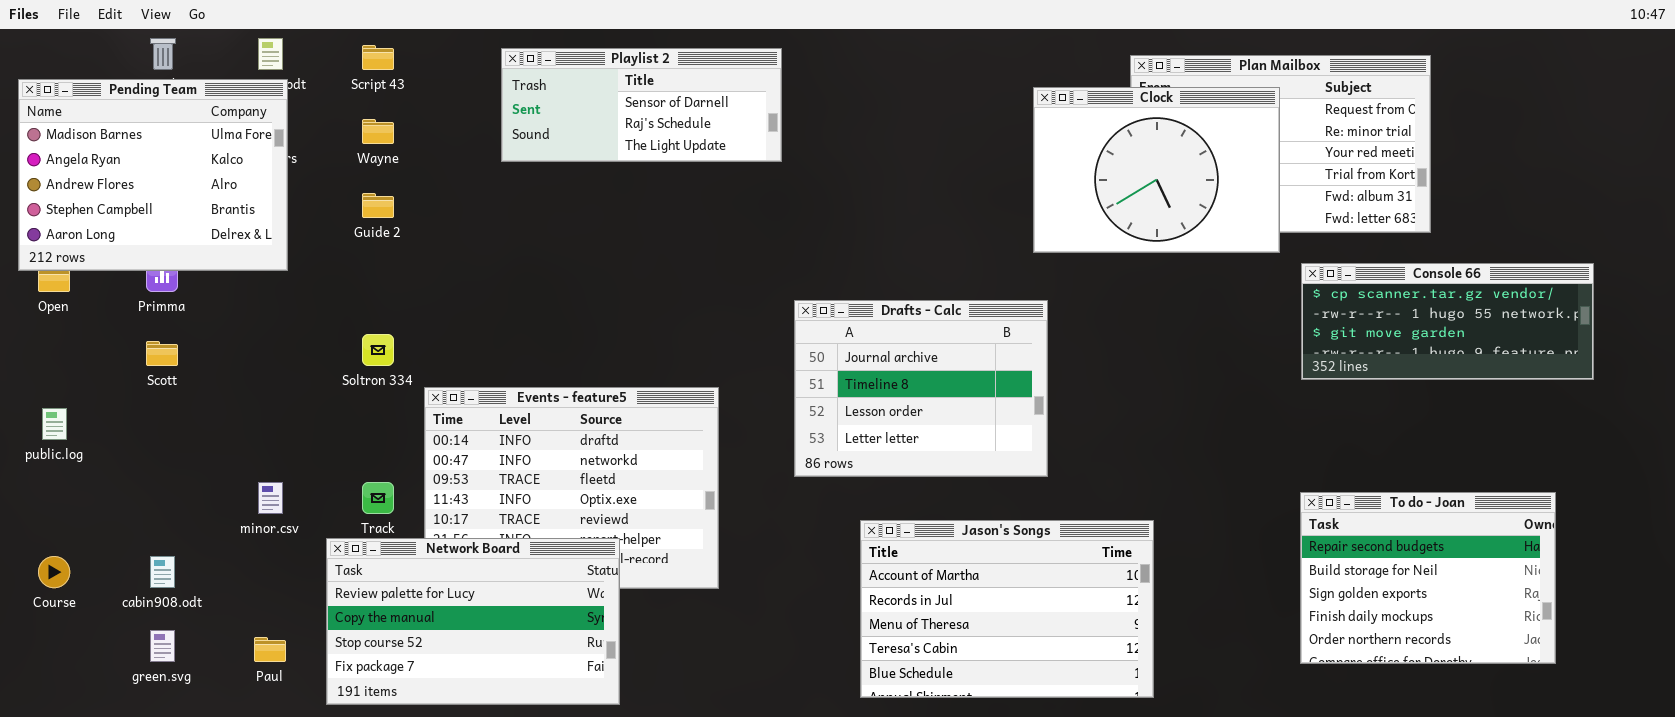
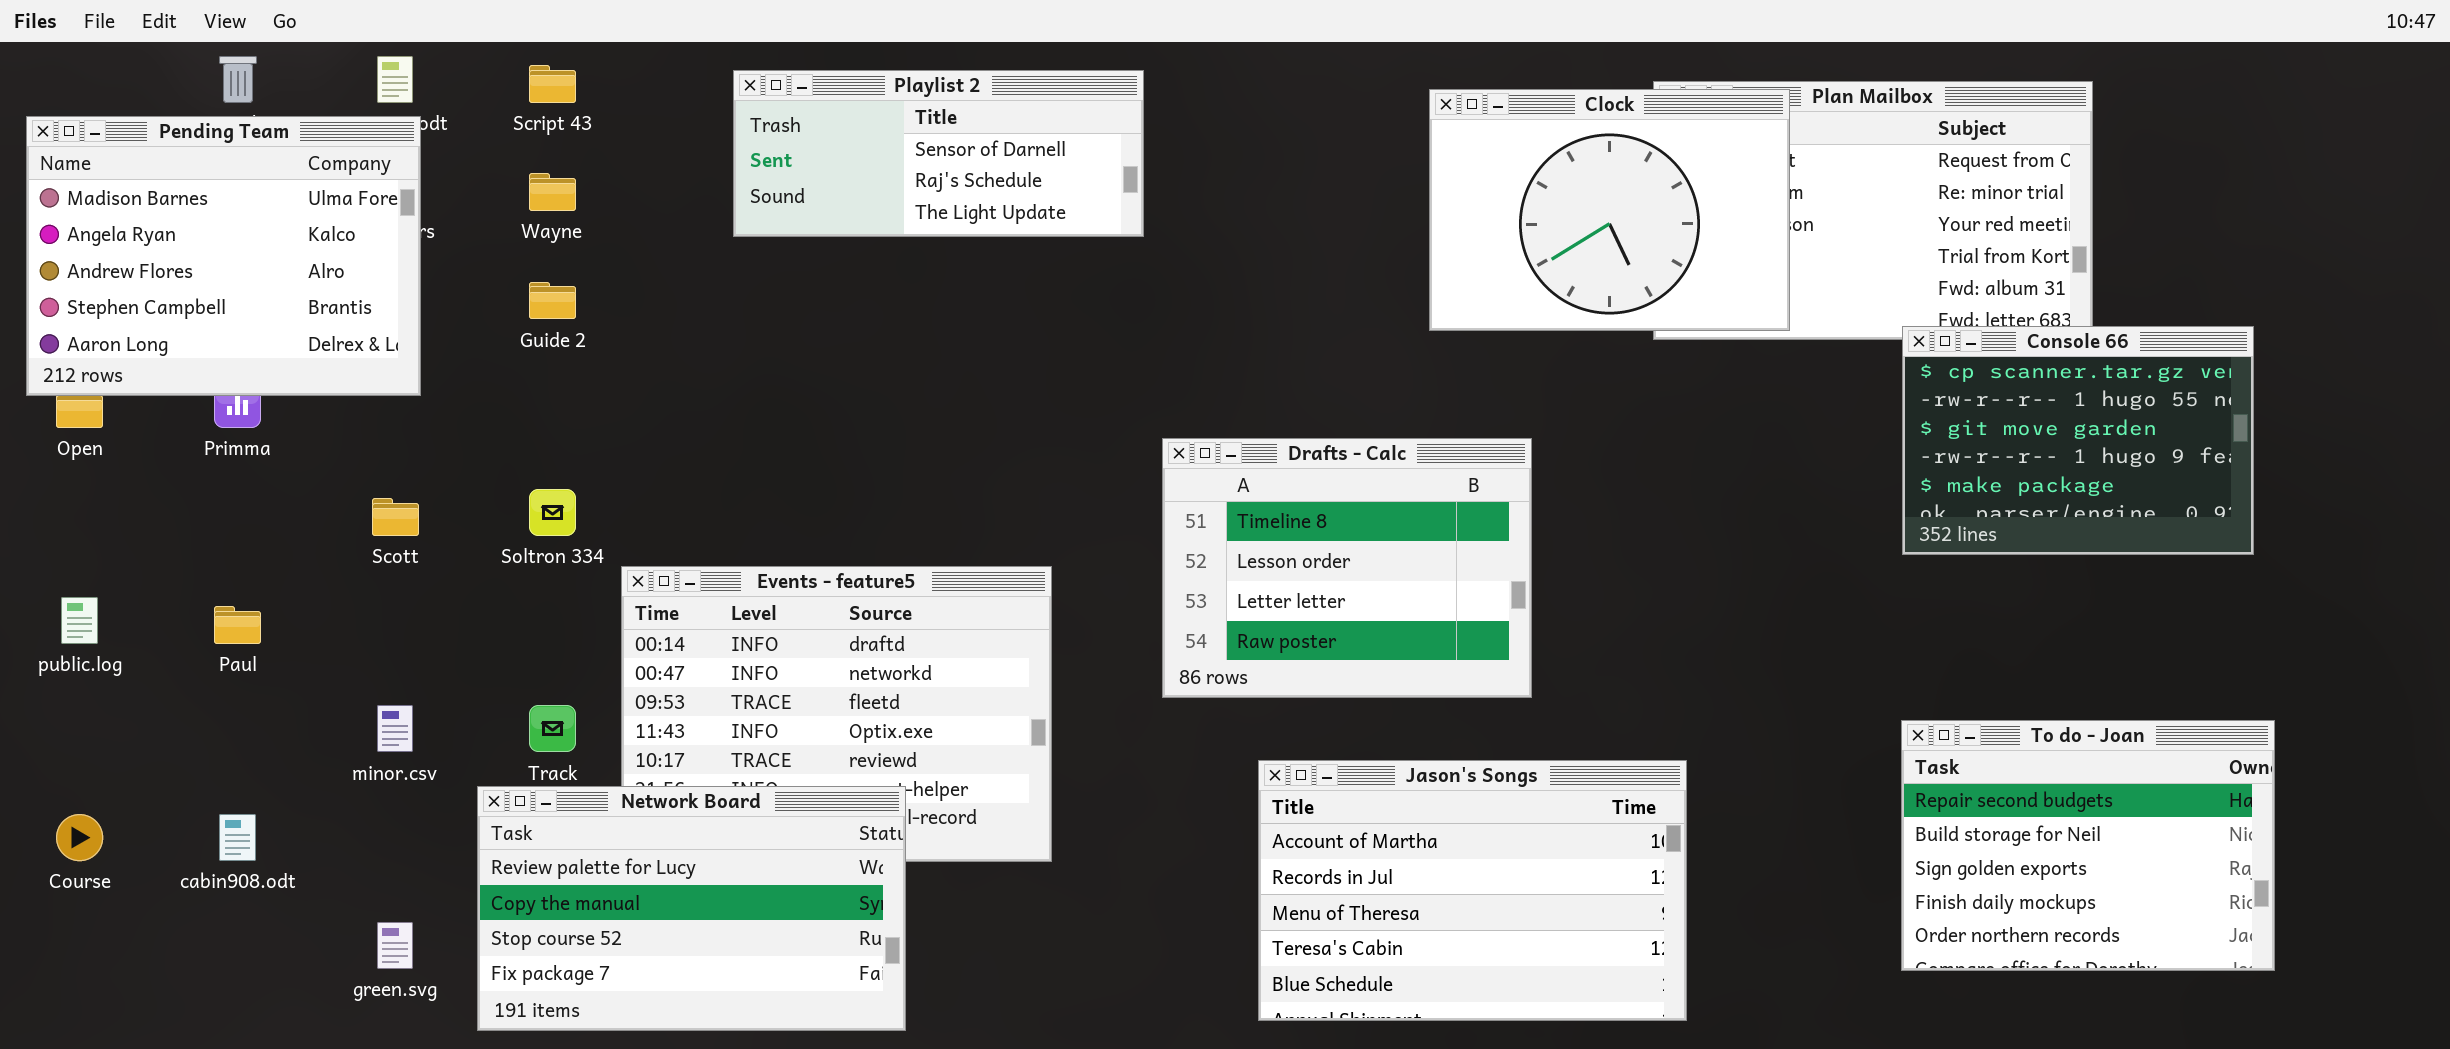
Clock: [1033,87,1280,253] -> [1429,89,1790,331], moved
Console 66: [1301,263,1594,380] -> [1902,326,2254,555], resized
Drafts - Calc: [794,300,1048,477] -> [1162,438,1532,698], scrolled down 1 row
Scott: [146,341,178,366] -> [372,498,419,536], moved
green.svg: [150,630,175,662] -> [377,922,413,969], moved
Paul: [254,637,286,662] -> [214,606,261,644], moved

